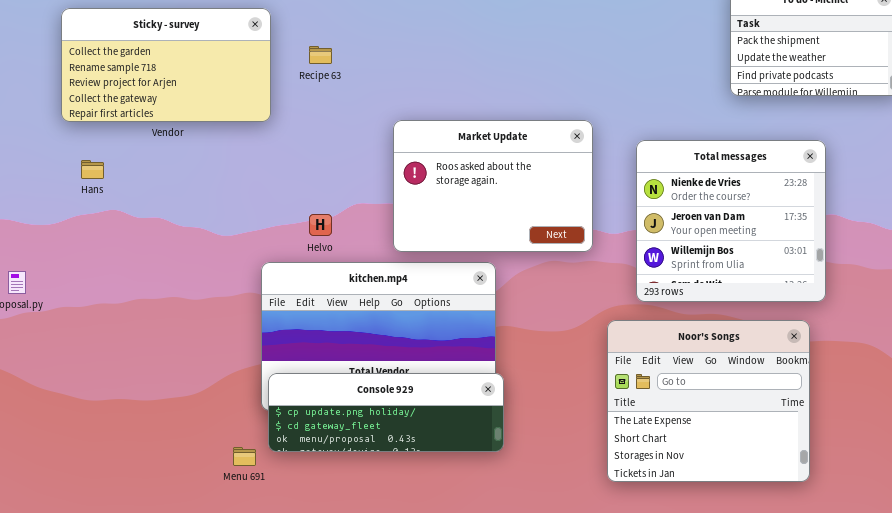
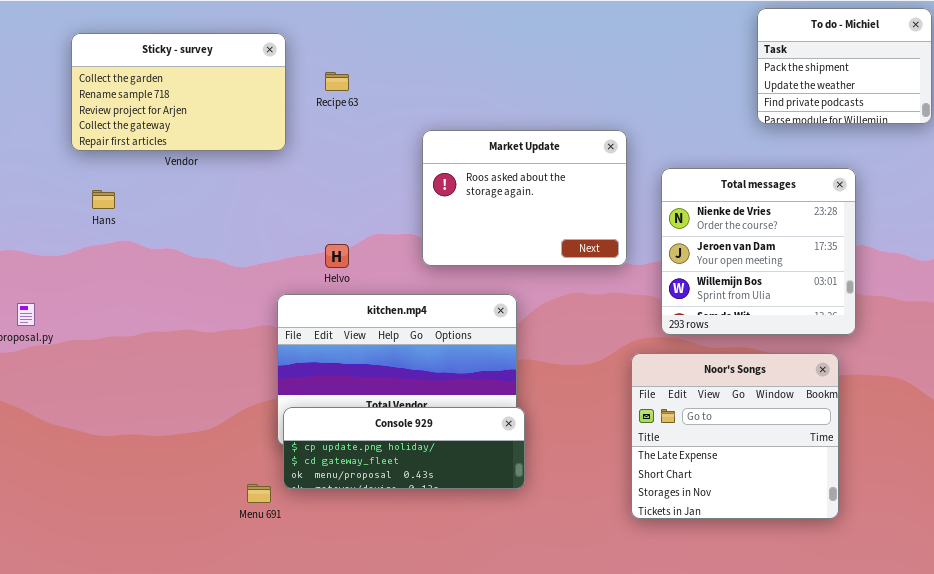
Market Update: [393,120,593,252] -> [422,130,627,266], moved

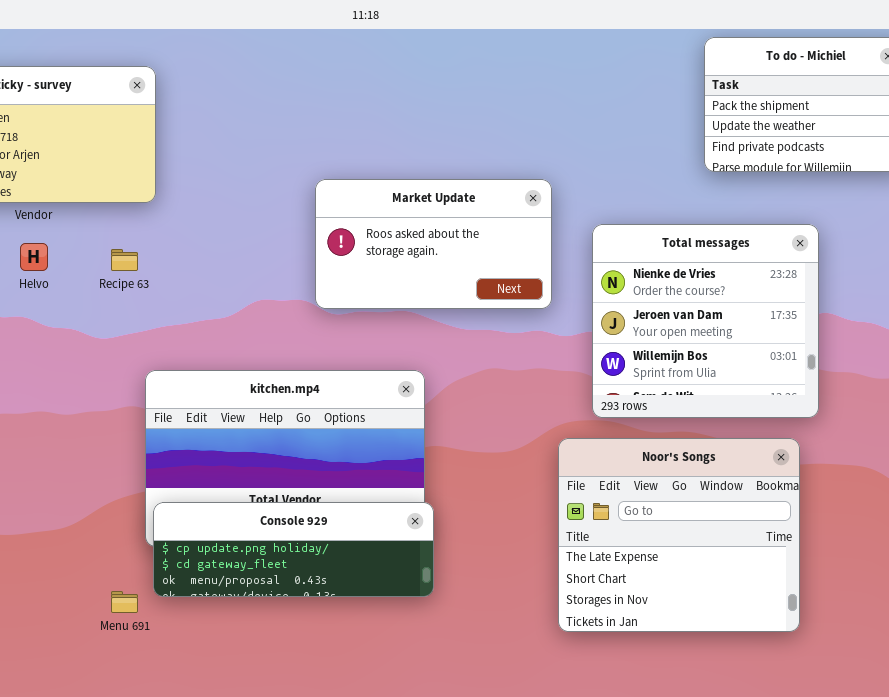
Recipe 63: [325,72,349,91] -> [111,249,138,271], moved
Market Update: [422,130,627,266] -> [315,179,552,309], resized
Helvo: [325,244,349,268] -> [20,243,48,271], moved

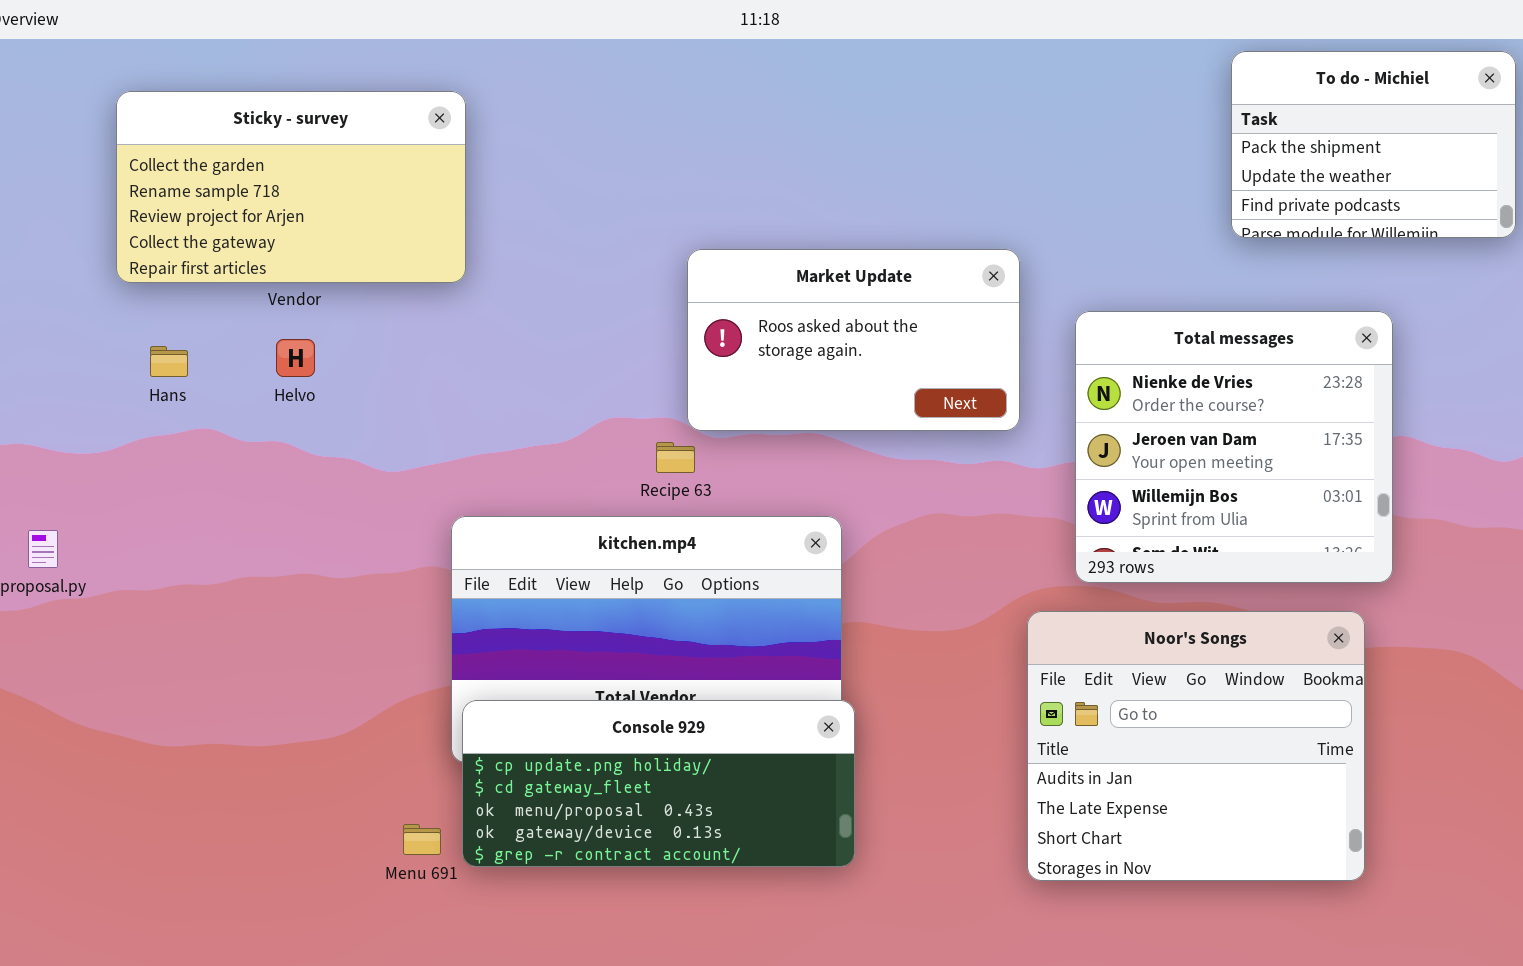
Recipe 63: [111,249,138,271] -> [656,442,695,473], moved
Noor's Songs: [558,438,800,632] -> [1027,611,1365,881], scrolled up 1 row
Console 929: [153,502,434,597] -> [462,700,855,867], resized

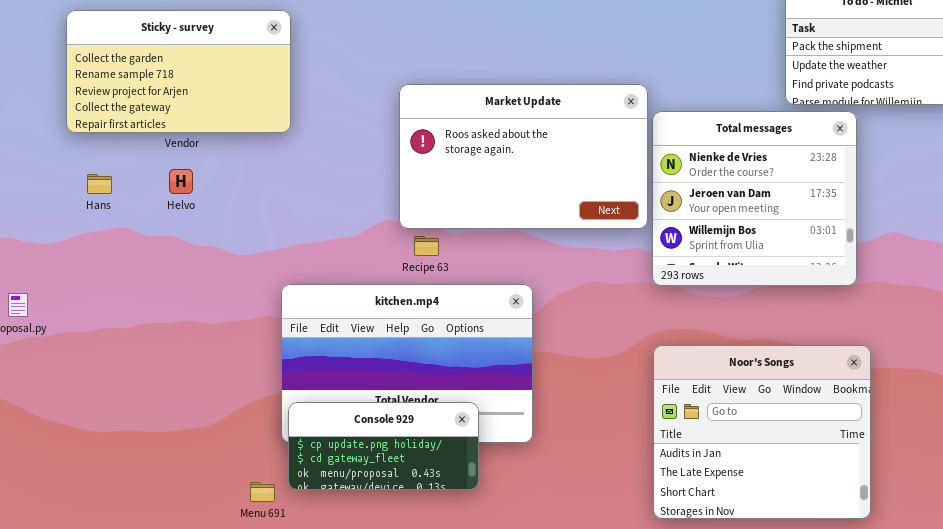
Market Update: [687,249,1020,431] -> [399,84,648,229], resized
Total messages: [1075,311,1393,583] -> [652,111,857,286], moved
Console 929: [462,700,855,867] -> [288,402,479,490], resized

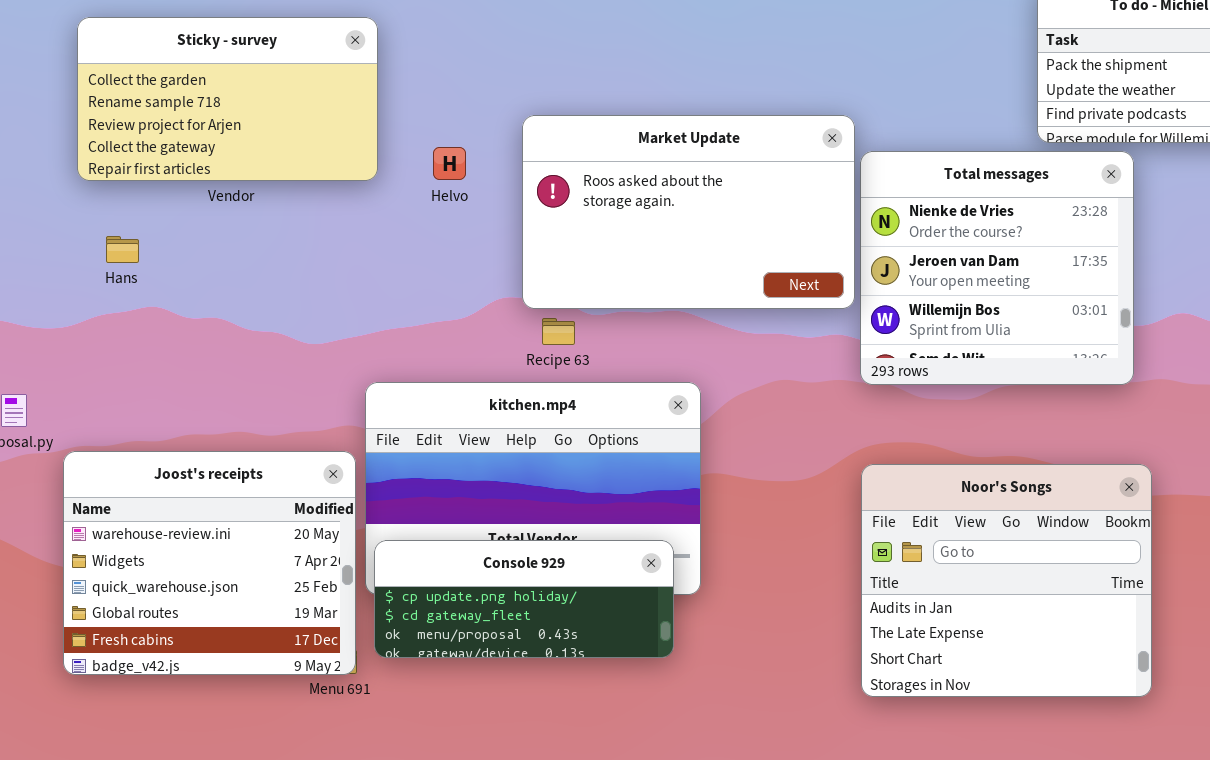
Helvo: [169,169,193,194] -> [433,147,466,180], moved
Joost's receipts: none -> [63,451,356,675], opened
Console 929: [288,402,479,490] -> [374,540,674,658], resized

